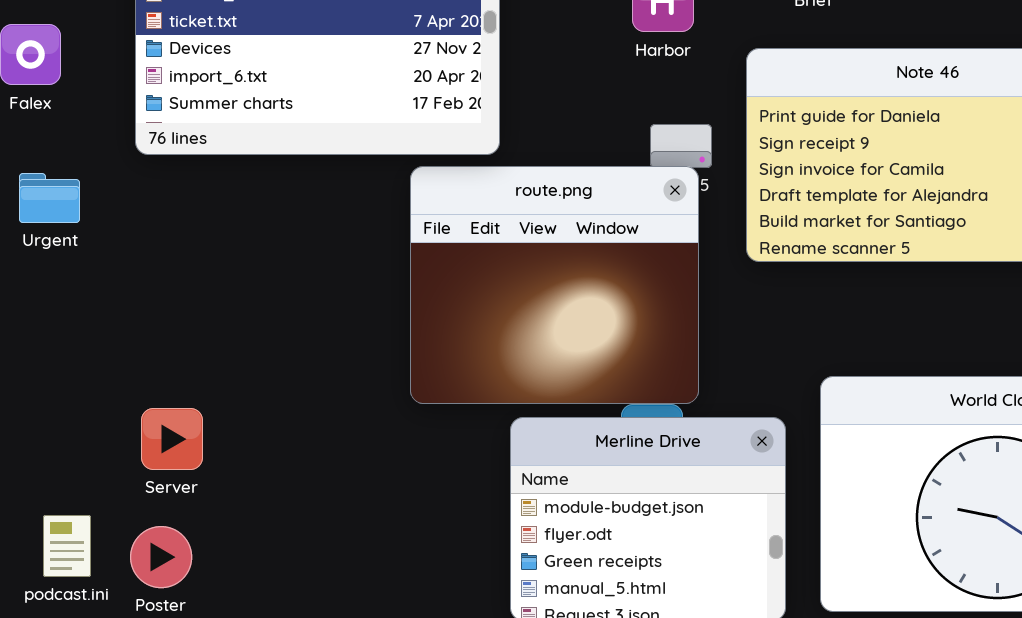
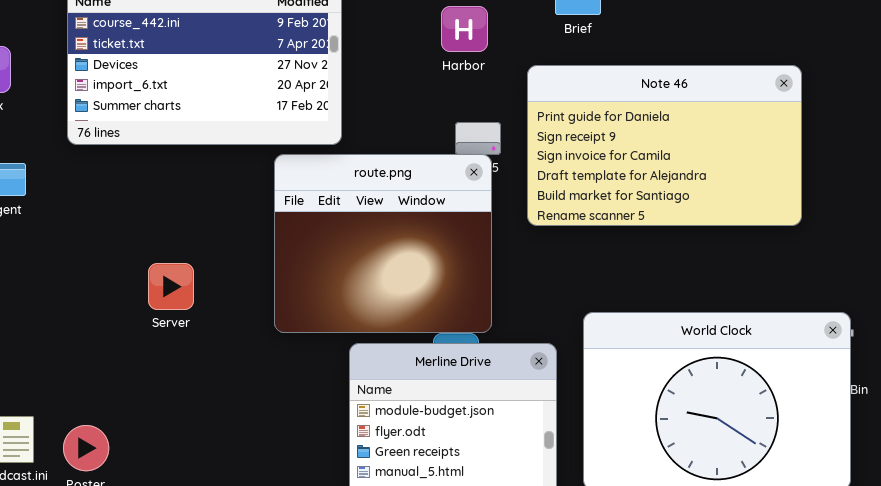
Server: [141,408,203,470] -> [148,263,194,310], moved

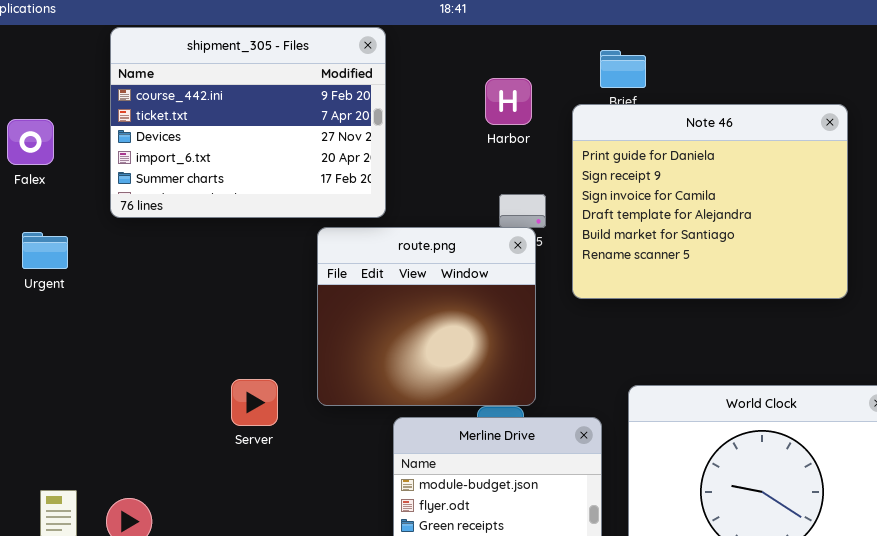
Note 46: [527,65,802,226] -> [572,104,848,299], resized
Server: [148,263,194,310] -> [231,379,278,426], moved

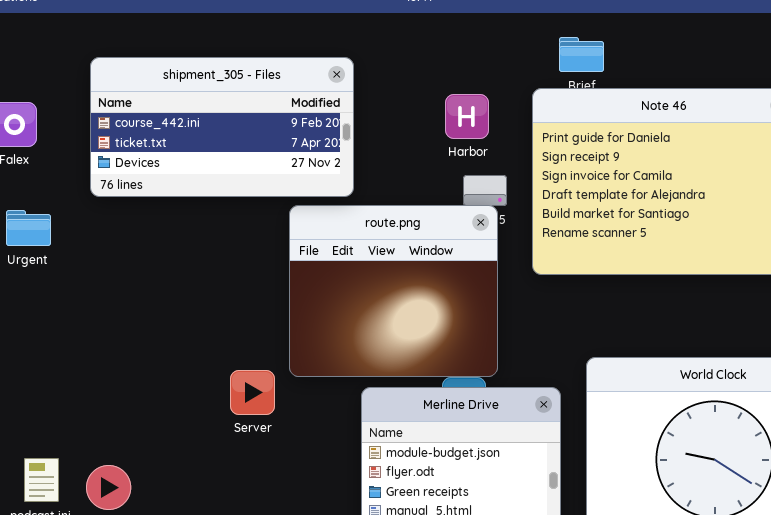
shipment_305 - Files: [110,27,386,218] -> [90,57,354,197], resized
Harbor: [485,78,532,125] -> [445,94,489,139], moved
Server: [231,379,278,426] -> [230,370,275,415], moved

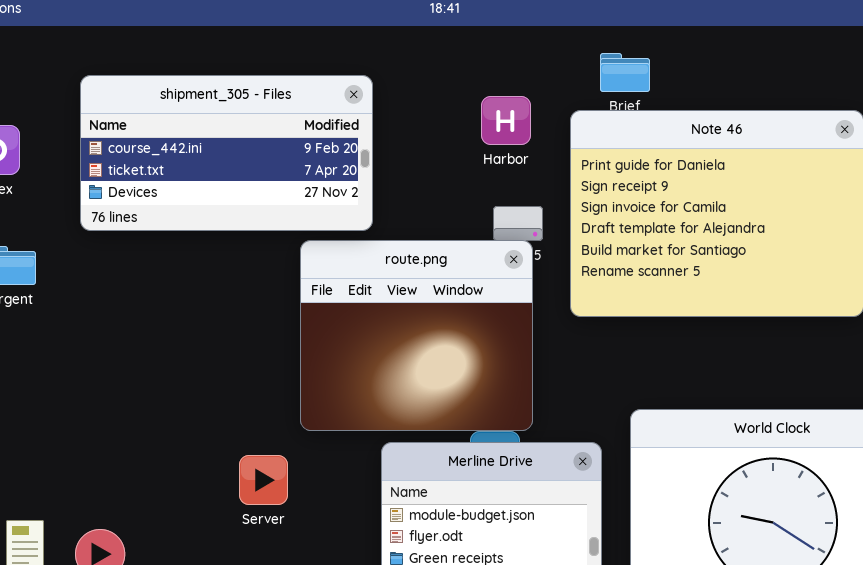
Harbor: [445,94,489,139] -> [481,96,531,145], moved
Server: [230,370,275,415] -> [239,455,288,505], moved

